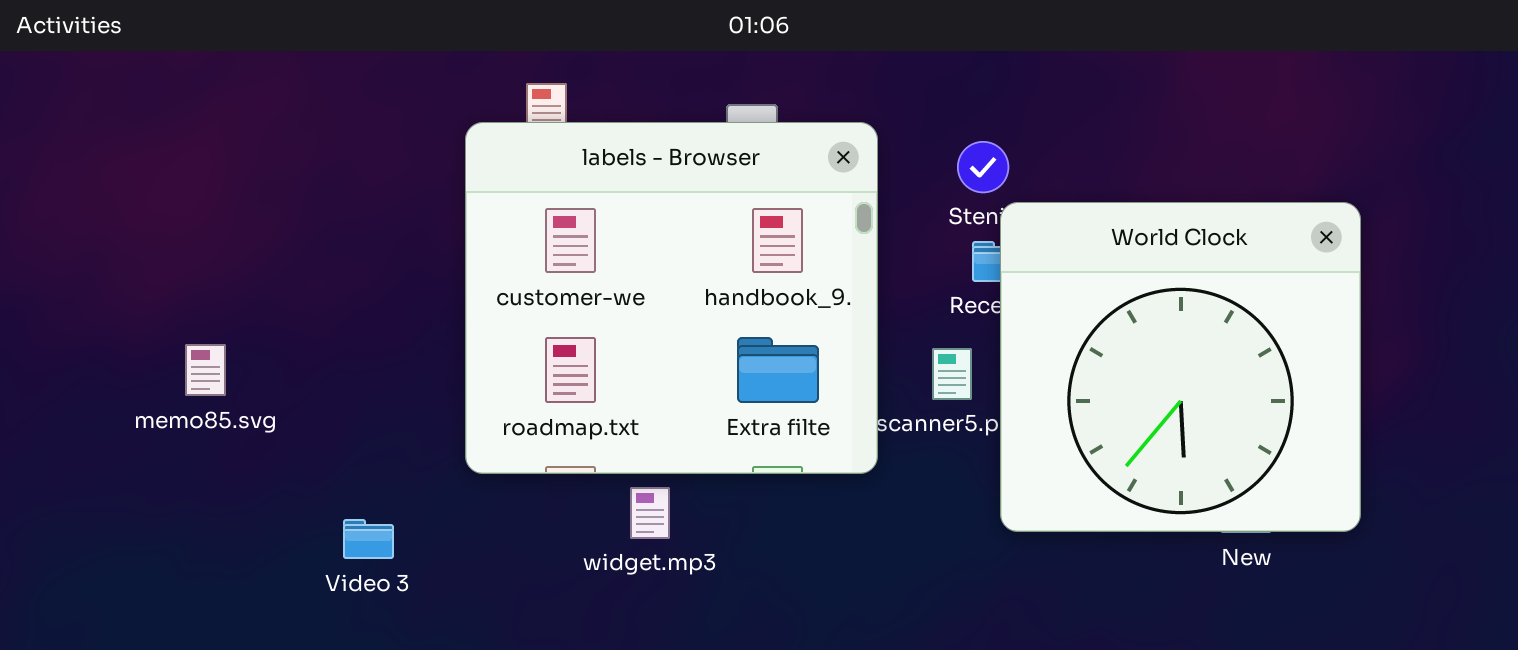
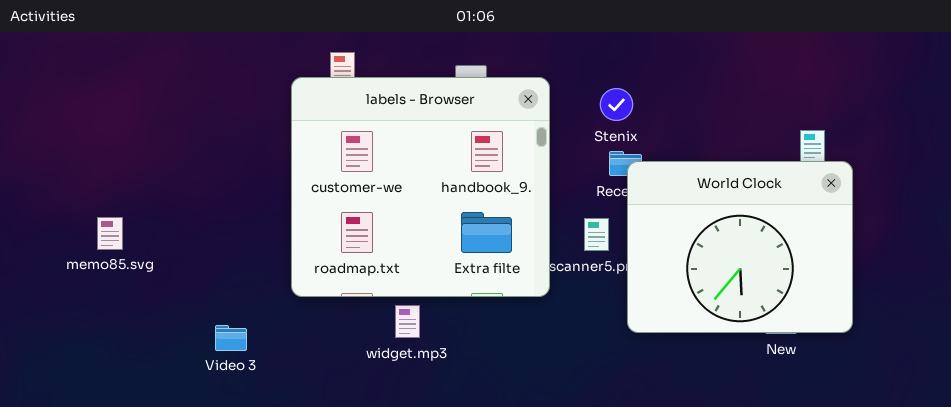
World Clock: [1000,202,1361,532] -> [627,161,853,333], resized
memo85.svg: [185,344,226,396] -> [97,217,123,250], moved

